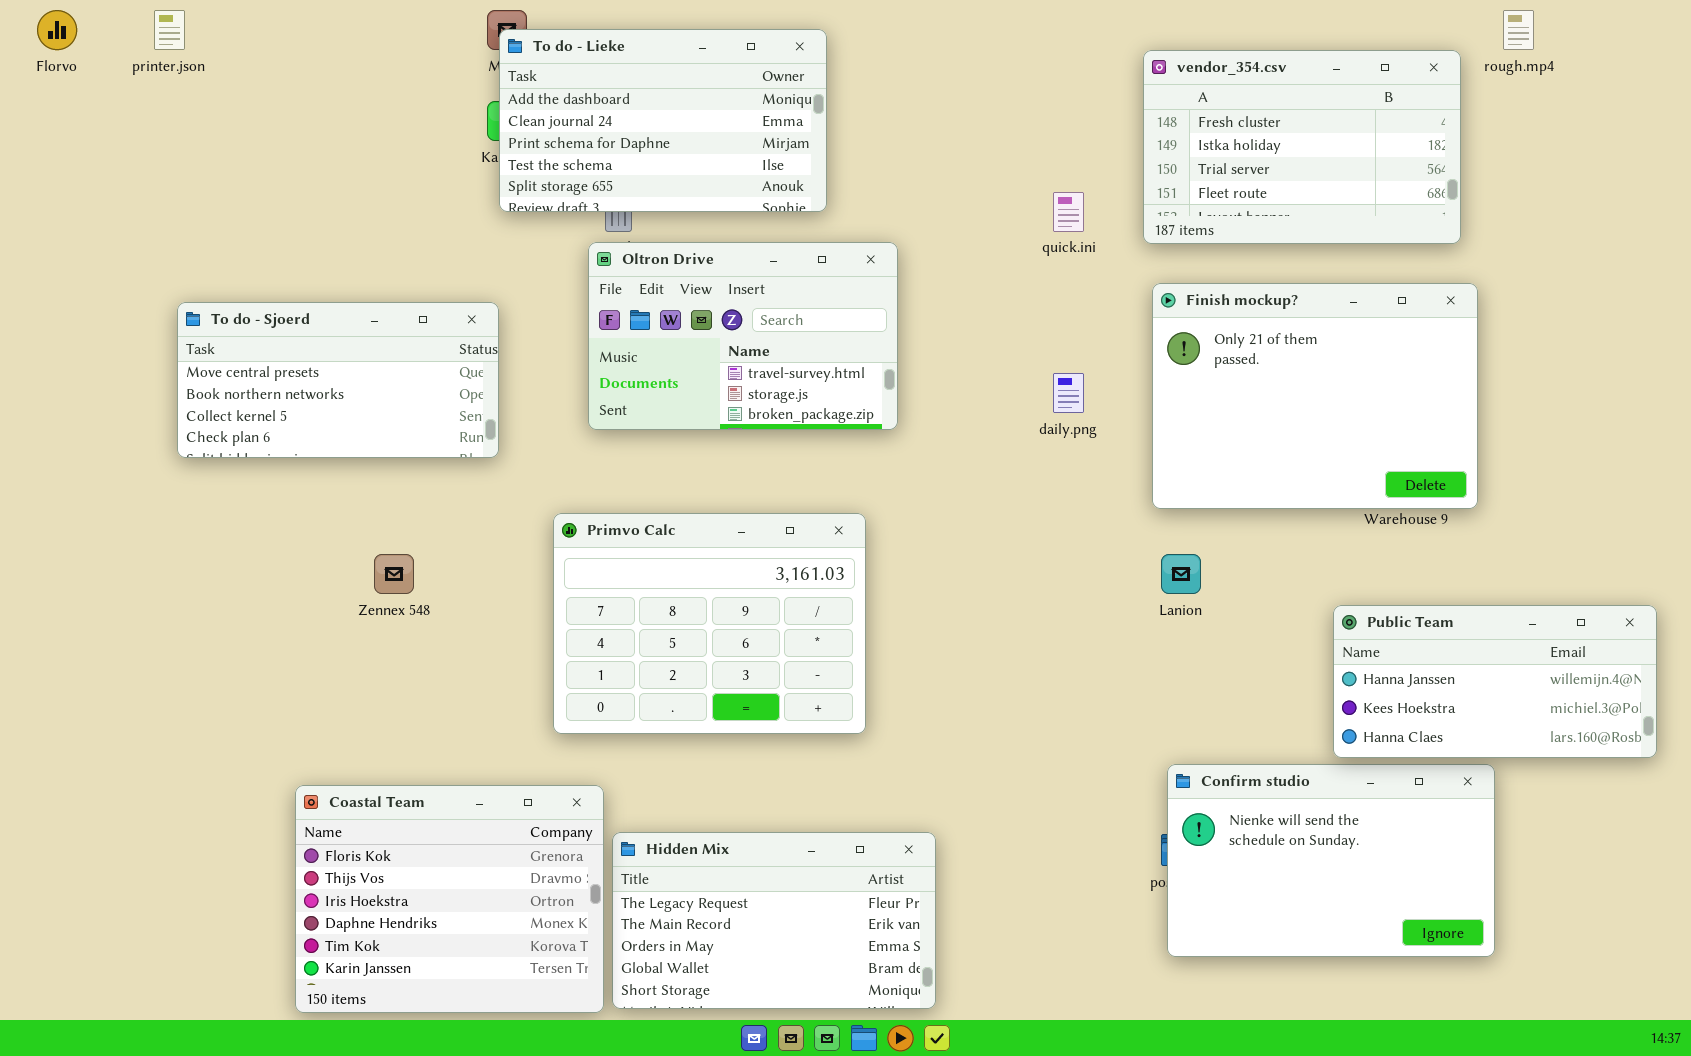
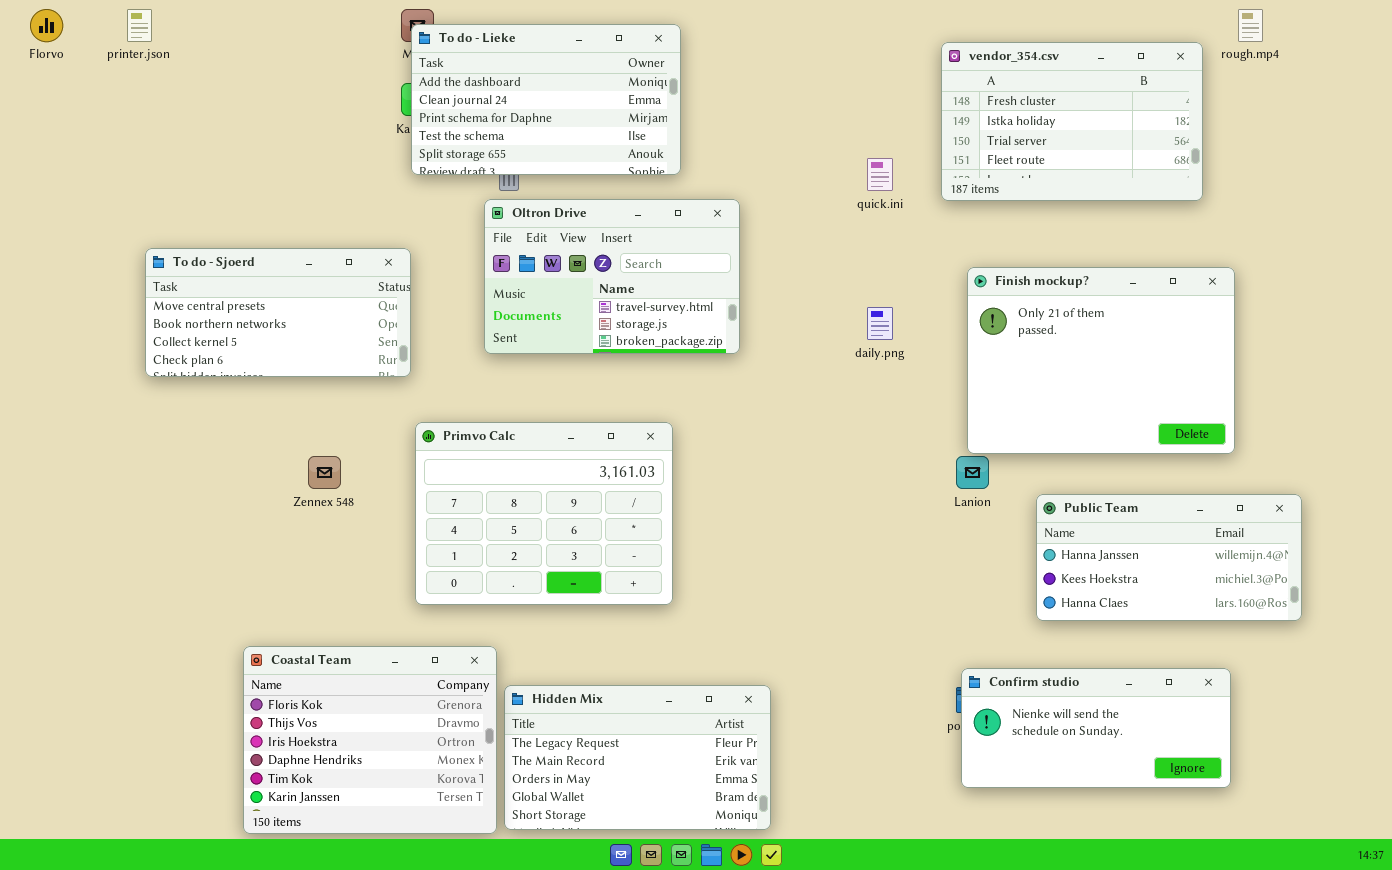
Finish mockup?: [1152,283,1478,509] -> [967,267,1235,454], moved
Primvo Calc: [553,513,866,734] -> [415,422,673,605], moved
Public Team: [1333,605,1657,758] -> [1036,494,1302,621], moved
Confirm studio: [1167,764,1495,957] -> [961,668,1231,788], resized

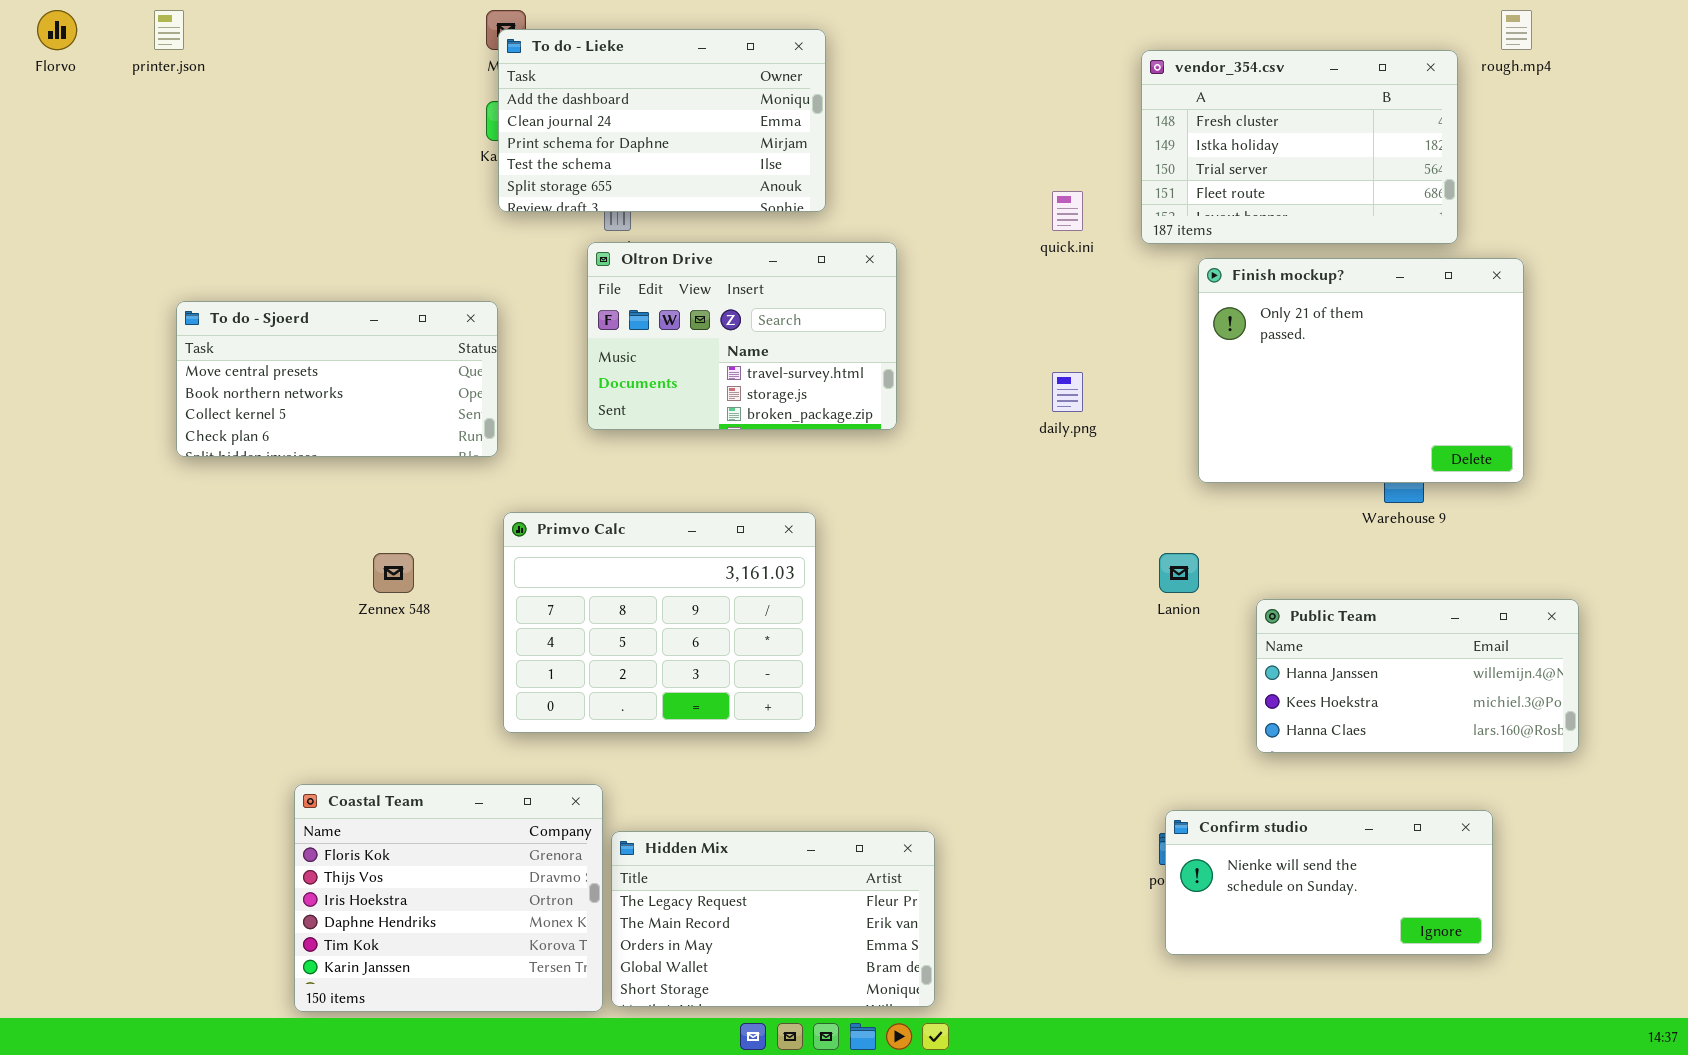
Finish mockup?: [967,267,1235,454] -> [1198,258,1524,483], moved

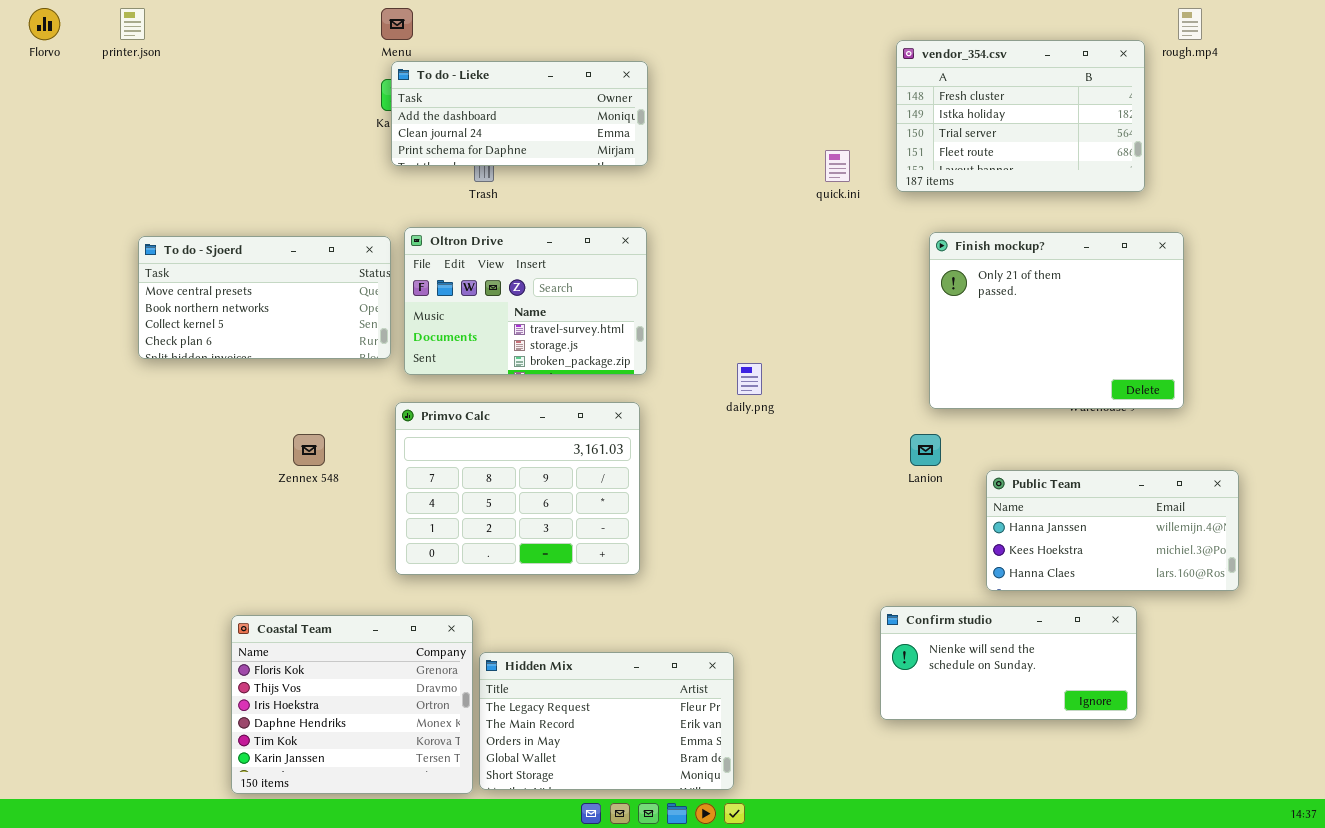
To do - Lieke: [498,29,826,212] -> [391,61,648,166], resized
Oltron Drive: [587,242,897,430] -> [404,227,647,375], moved
Finish mockup?: [1198,258,1524,483] -> [929,232,1184,409], moved
daily.png: [1052,372,1083,412] -> [737,363,762,395], moved
Confirm studio: [1165,810,1493,955] -> [880,606,1137,720], moved

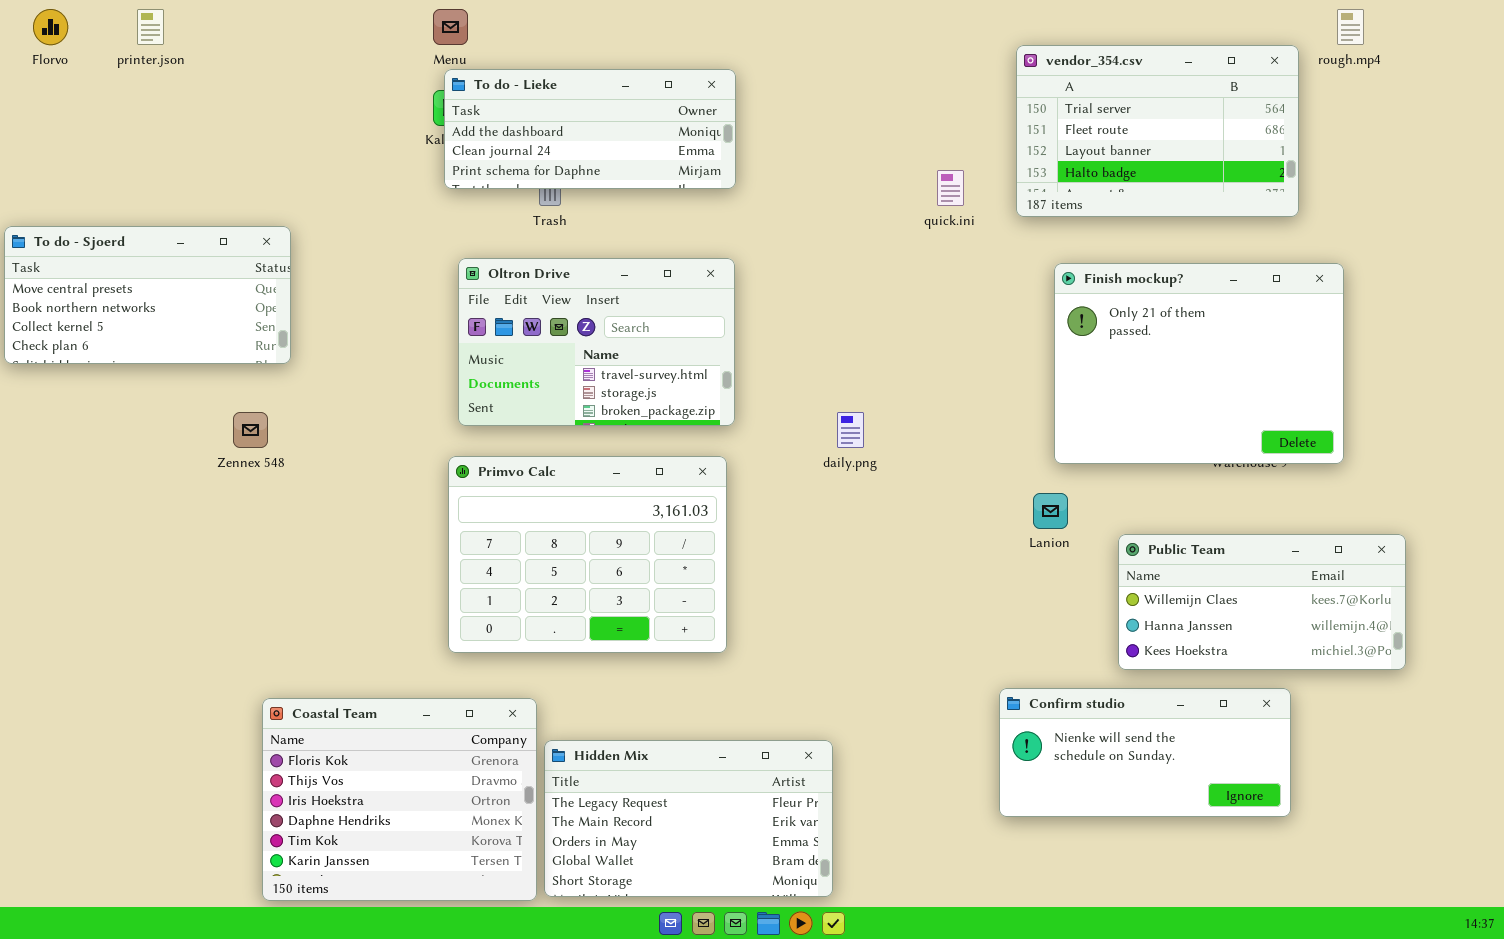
vendor_354.csv: [896,40,1145,192] -> [1016,45,1299,217], scrolled down 2 rows
To do - Sjoerd: [138,236,391,359] -> [4,226,291,364], moved
Zennex 548: [293,434,325,466] -> [233,412,268,448], moved
Public Team: [986,470,1239,591] -> [1118,534,1406,670], scrolled up 1 row

